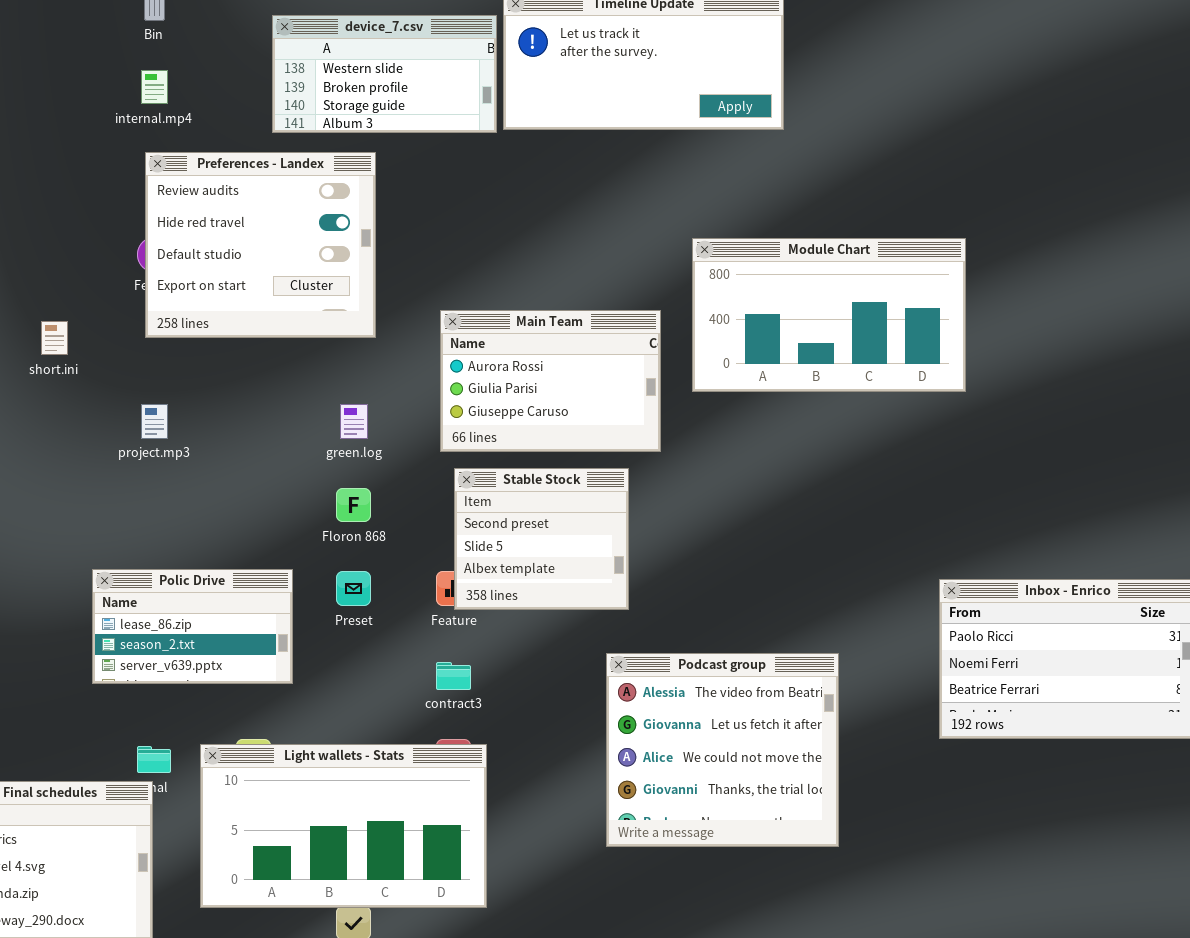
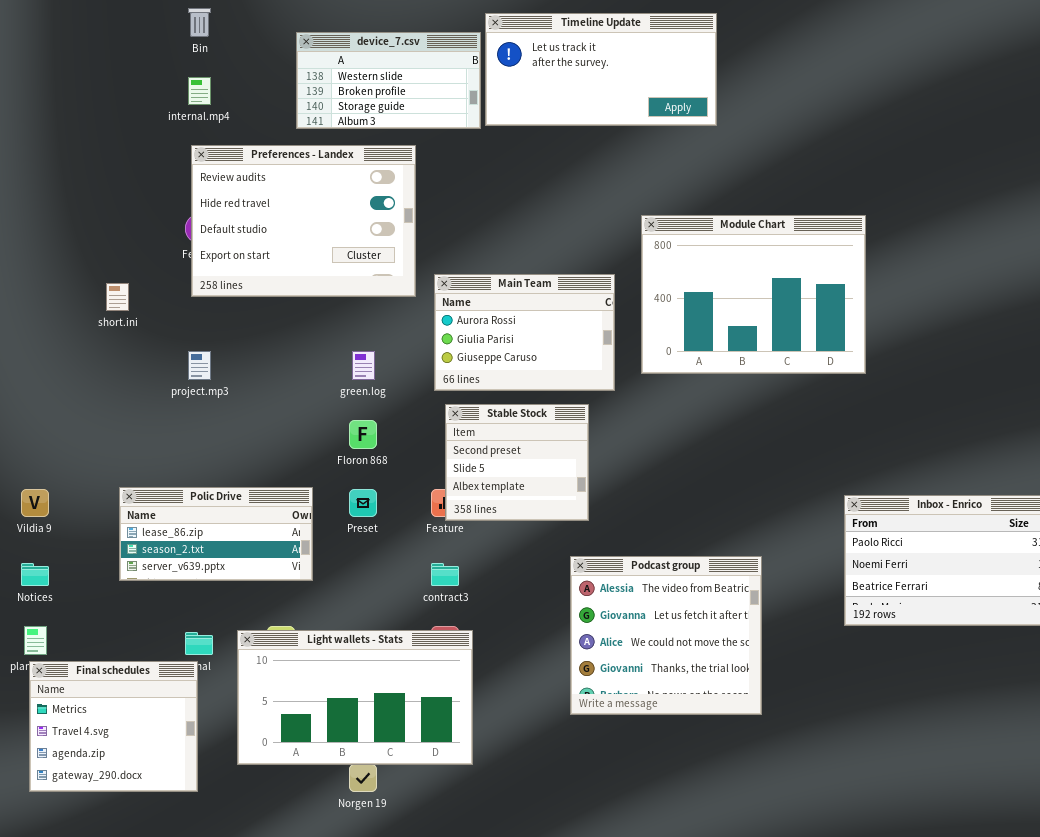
Preferences - Landex: [145,152,376,338] -> [191,145,416,297], resized
Module Chart: [692,238,966,392] -> [641,215,866,374], resized
Polic Drive: [92,569,293,684] -> [119,487,313,581], resized

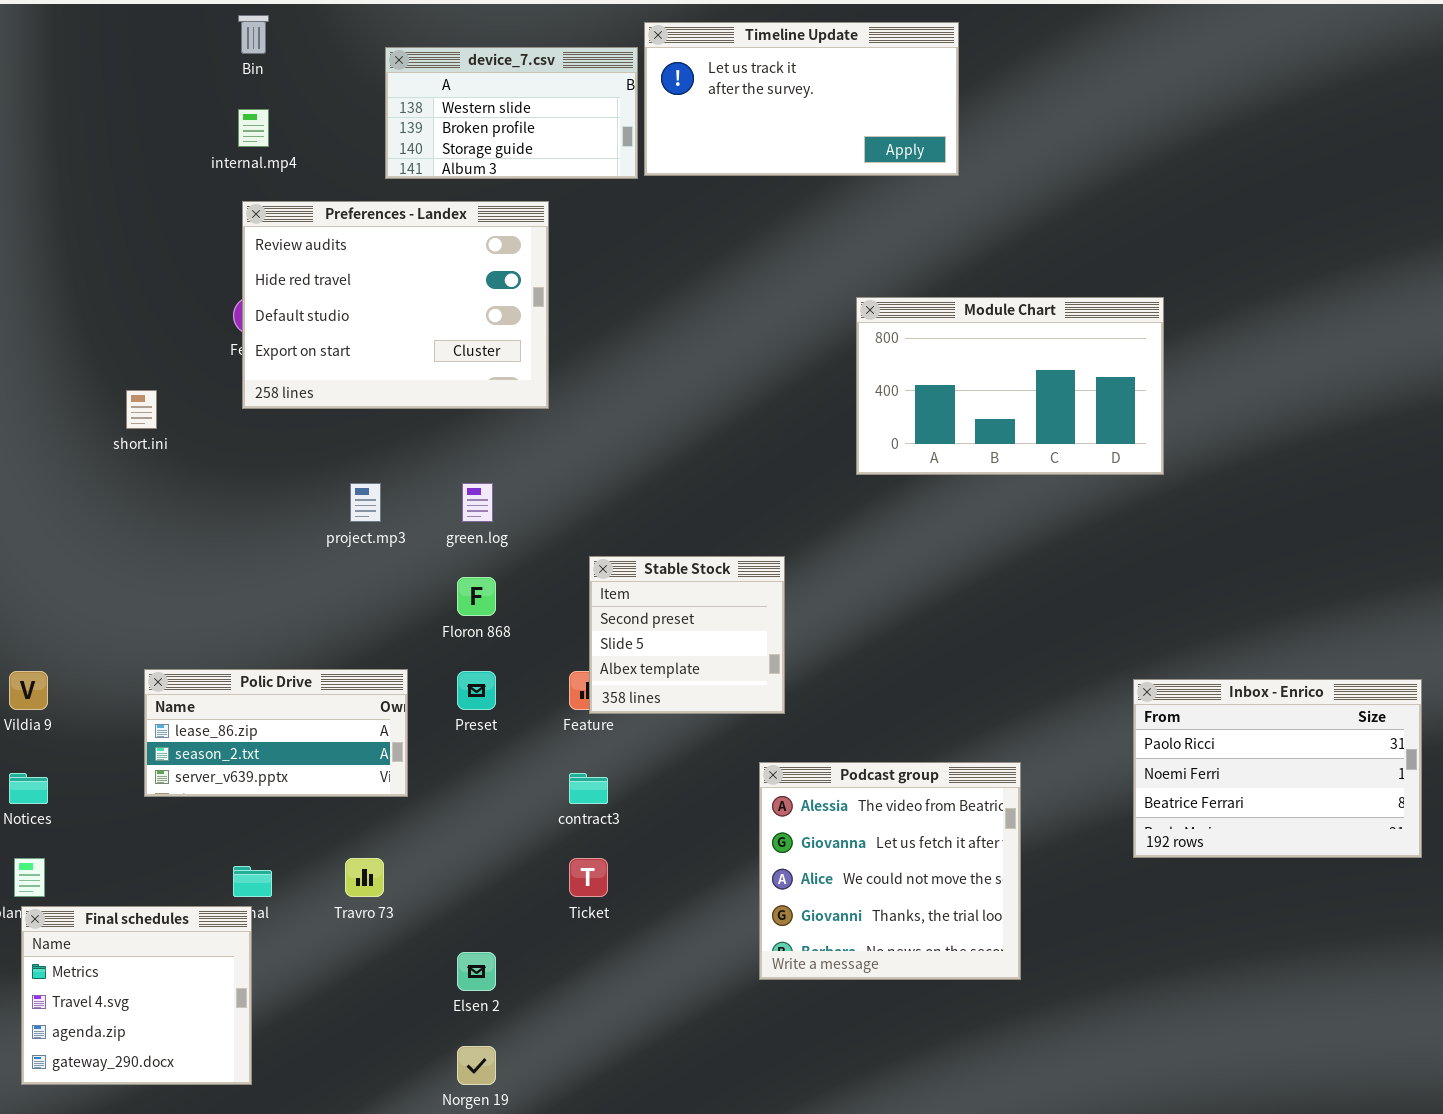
Module Chart: [641,215,866,374] -> [856,297,1164,475], resized
Main Team: [434,274,615,391] -> none, closed
project.mp3: [188,351,211,380] -> [350,483,381,522], moved
Light wallets - Stats: [237,630,473,765] -> none, closed

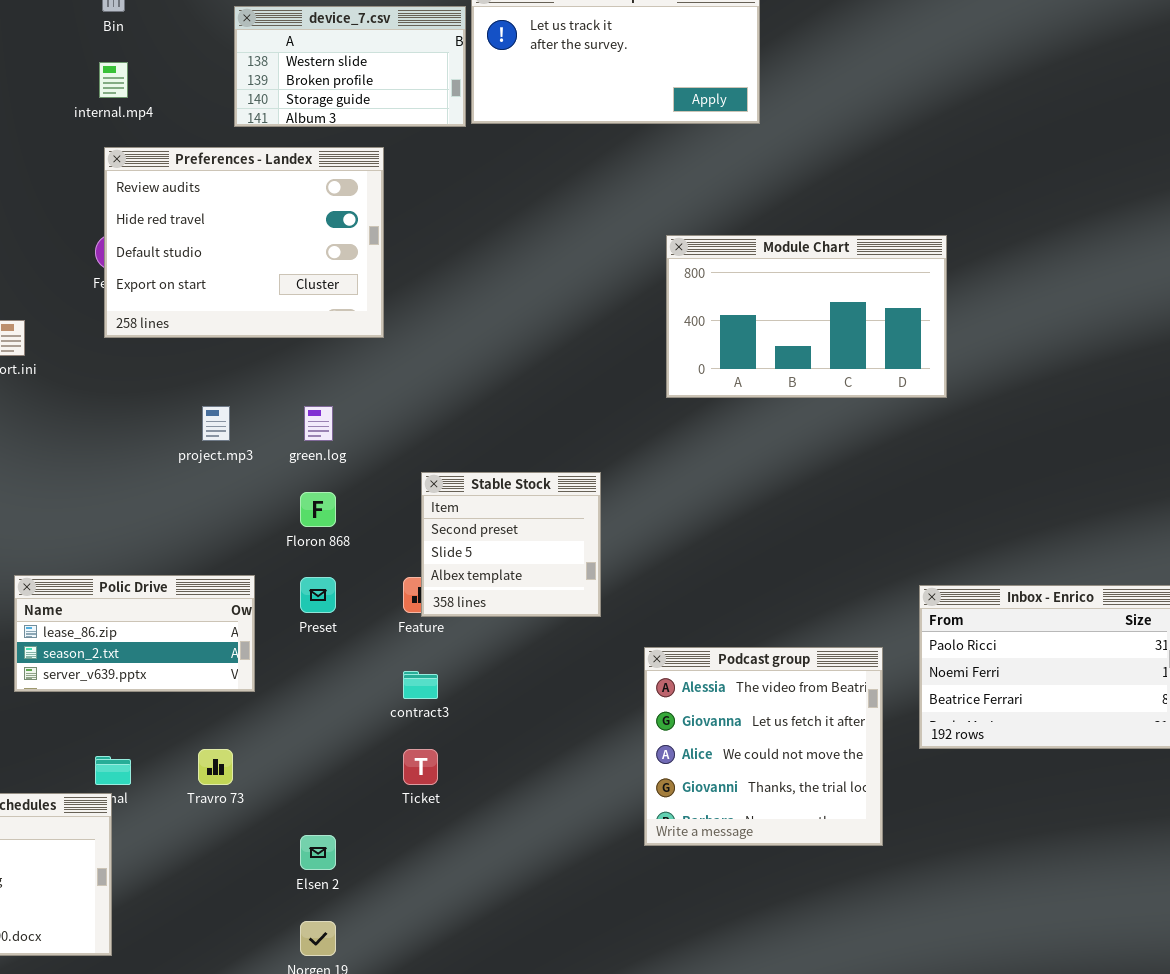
Podcast group: [759,762,1021,980] -> [644,647,883,846], moved

